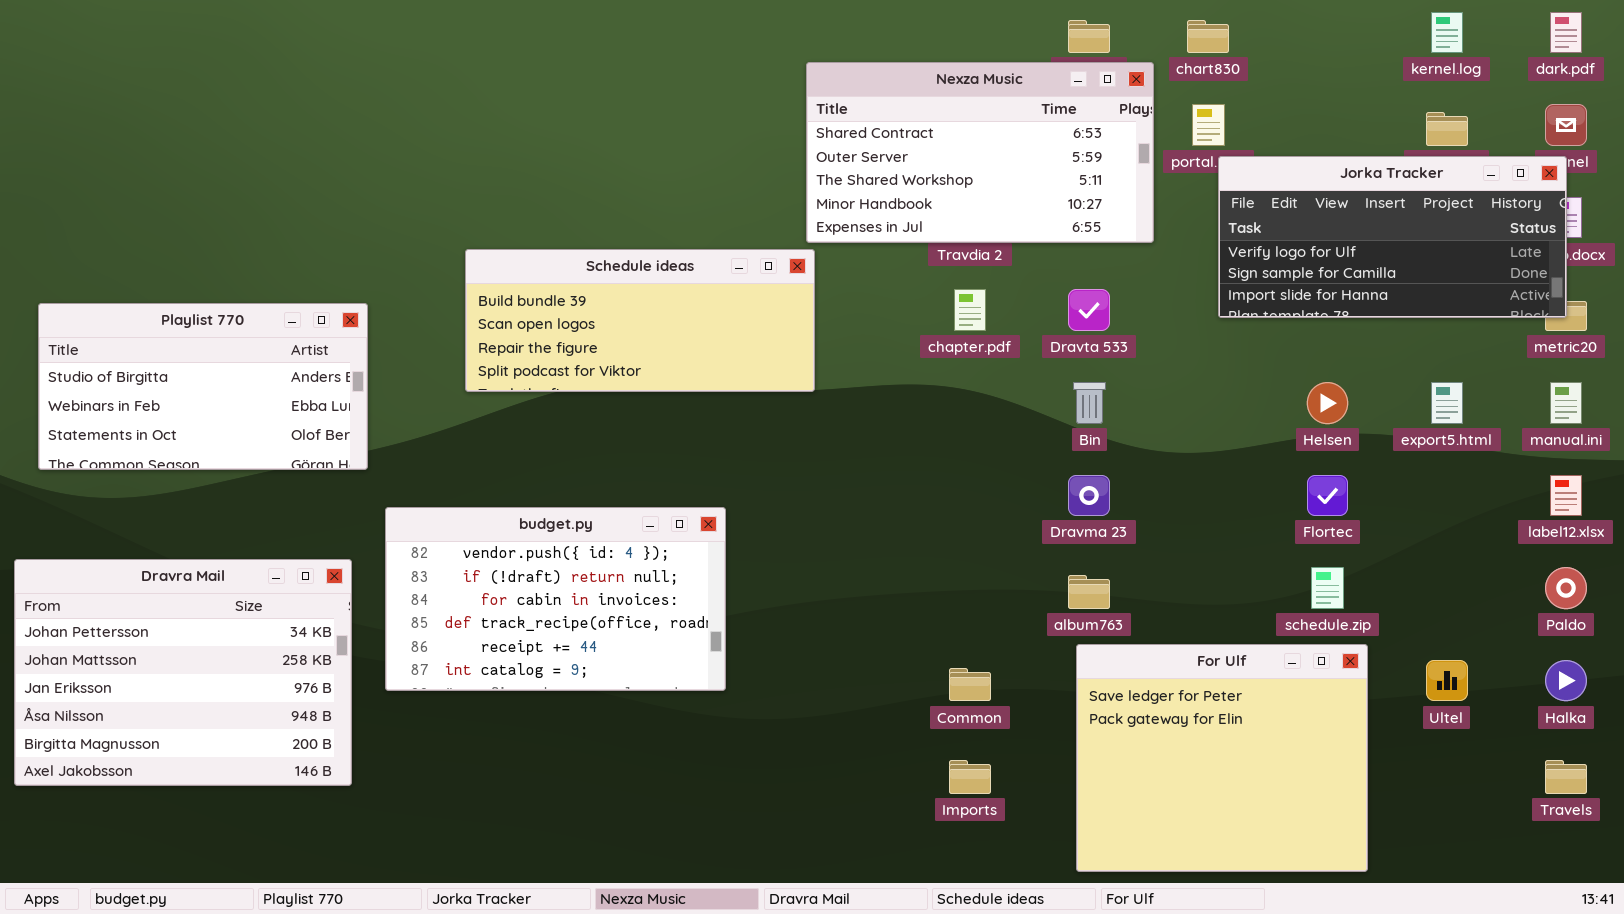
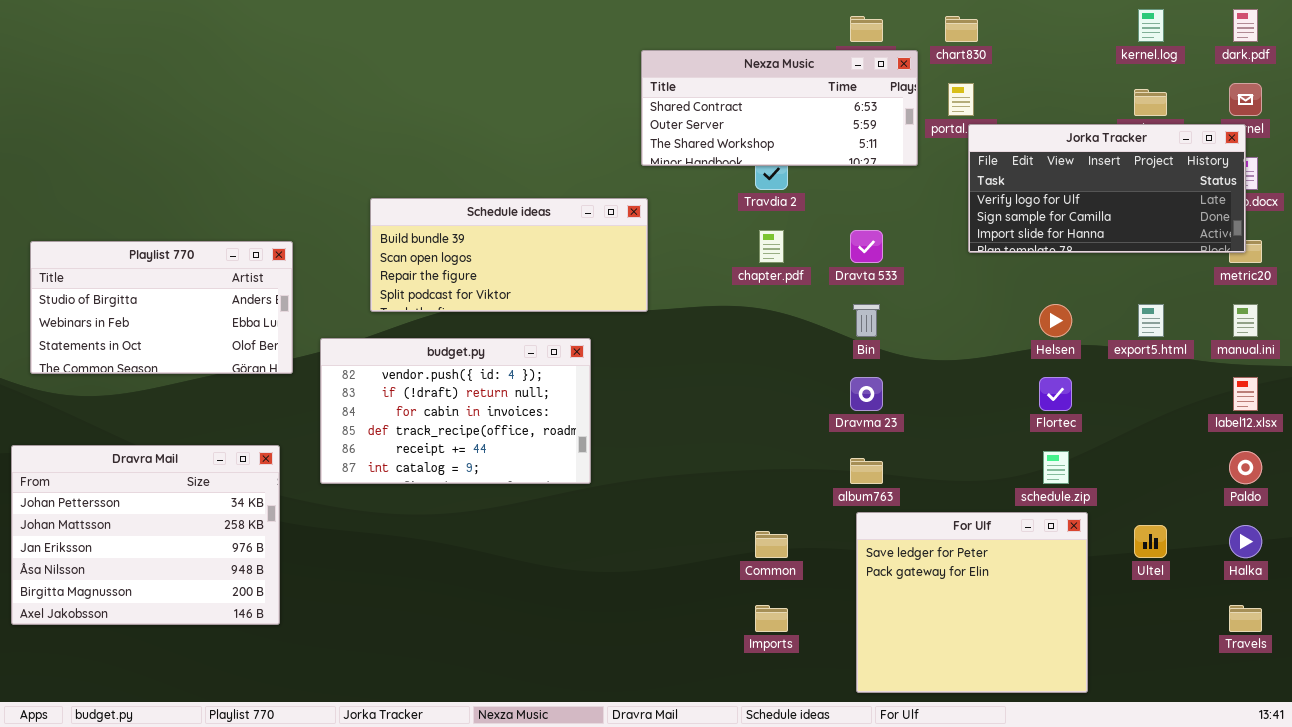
Nexza Music: [806,62,1154,243] -> [641,50,918,166], resized
budget.py: [385,507,726,691] -> [320,338,591,484], moved

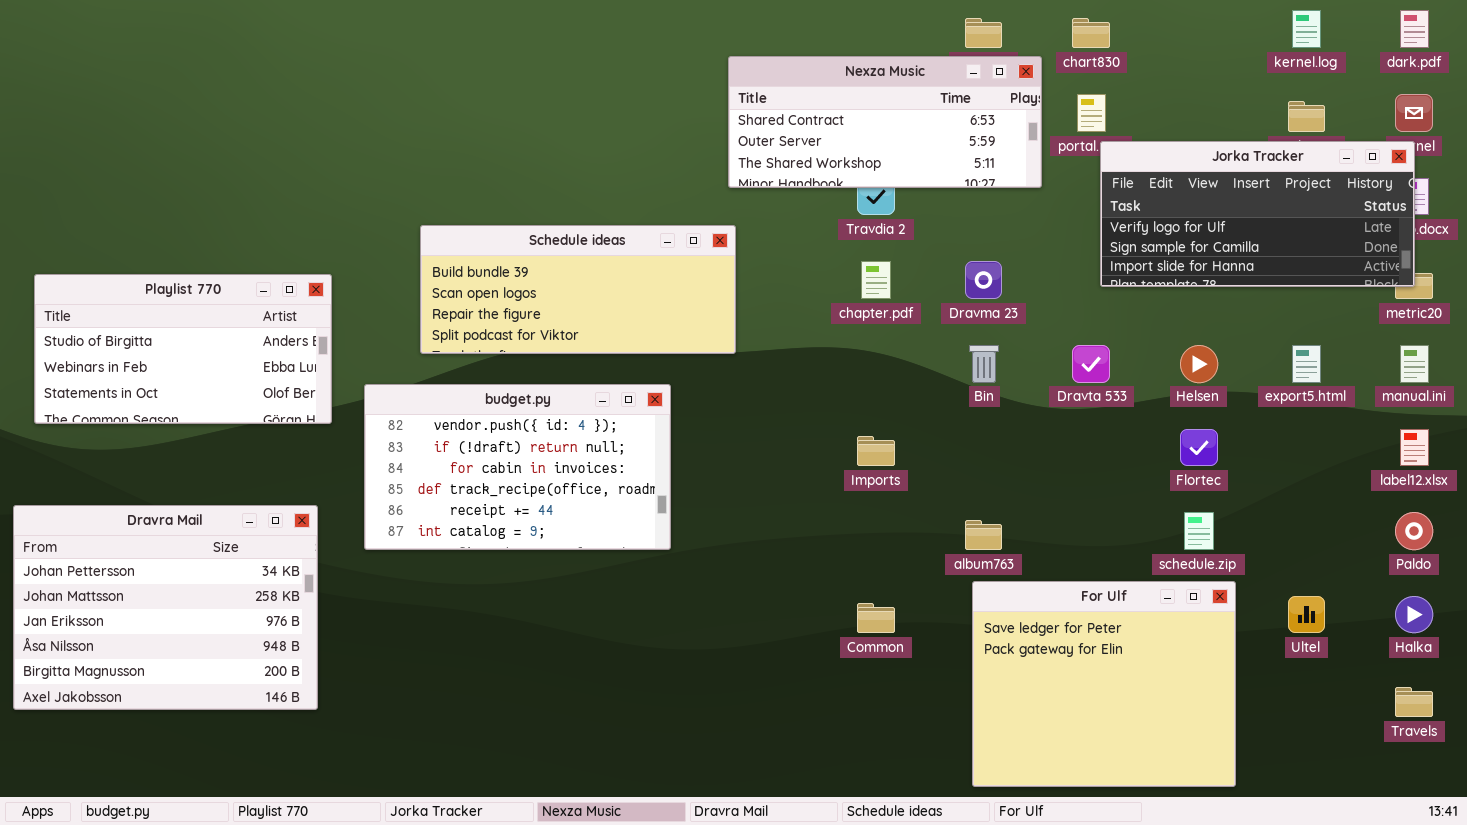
Dravta 533: [850,230,883,263] -> [1072,345,1110,383], moved
Dravma 23: [850,377,883,411] -> [965,261,1002,299], moved
Imports: [755,605,788,632] -> [857,436,895,466], moved

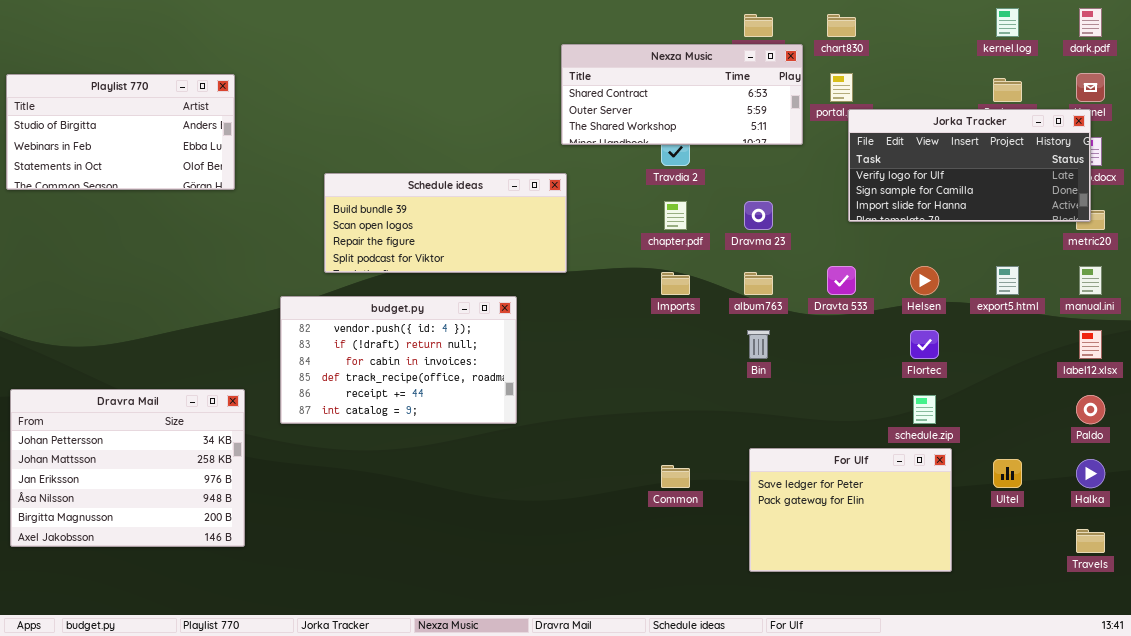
Playlist 770: [34,274,332,424] -> [6,74,235,190], moved
Bin: [969,345,999,383] -> [747,330,770,359], moved
Imports: [857,436,895,466] -> [661,272,690,295], moved
album763: [965,520,1002,550] -> [744,272,773,295], moved
For Ulf: [972,581,1236,787] -> [749,448,952,572], resized

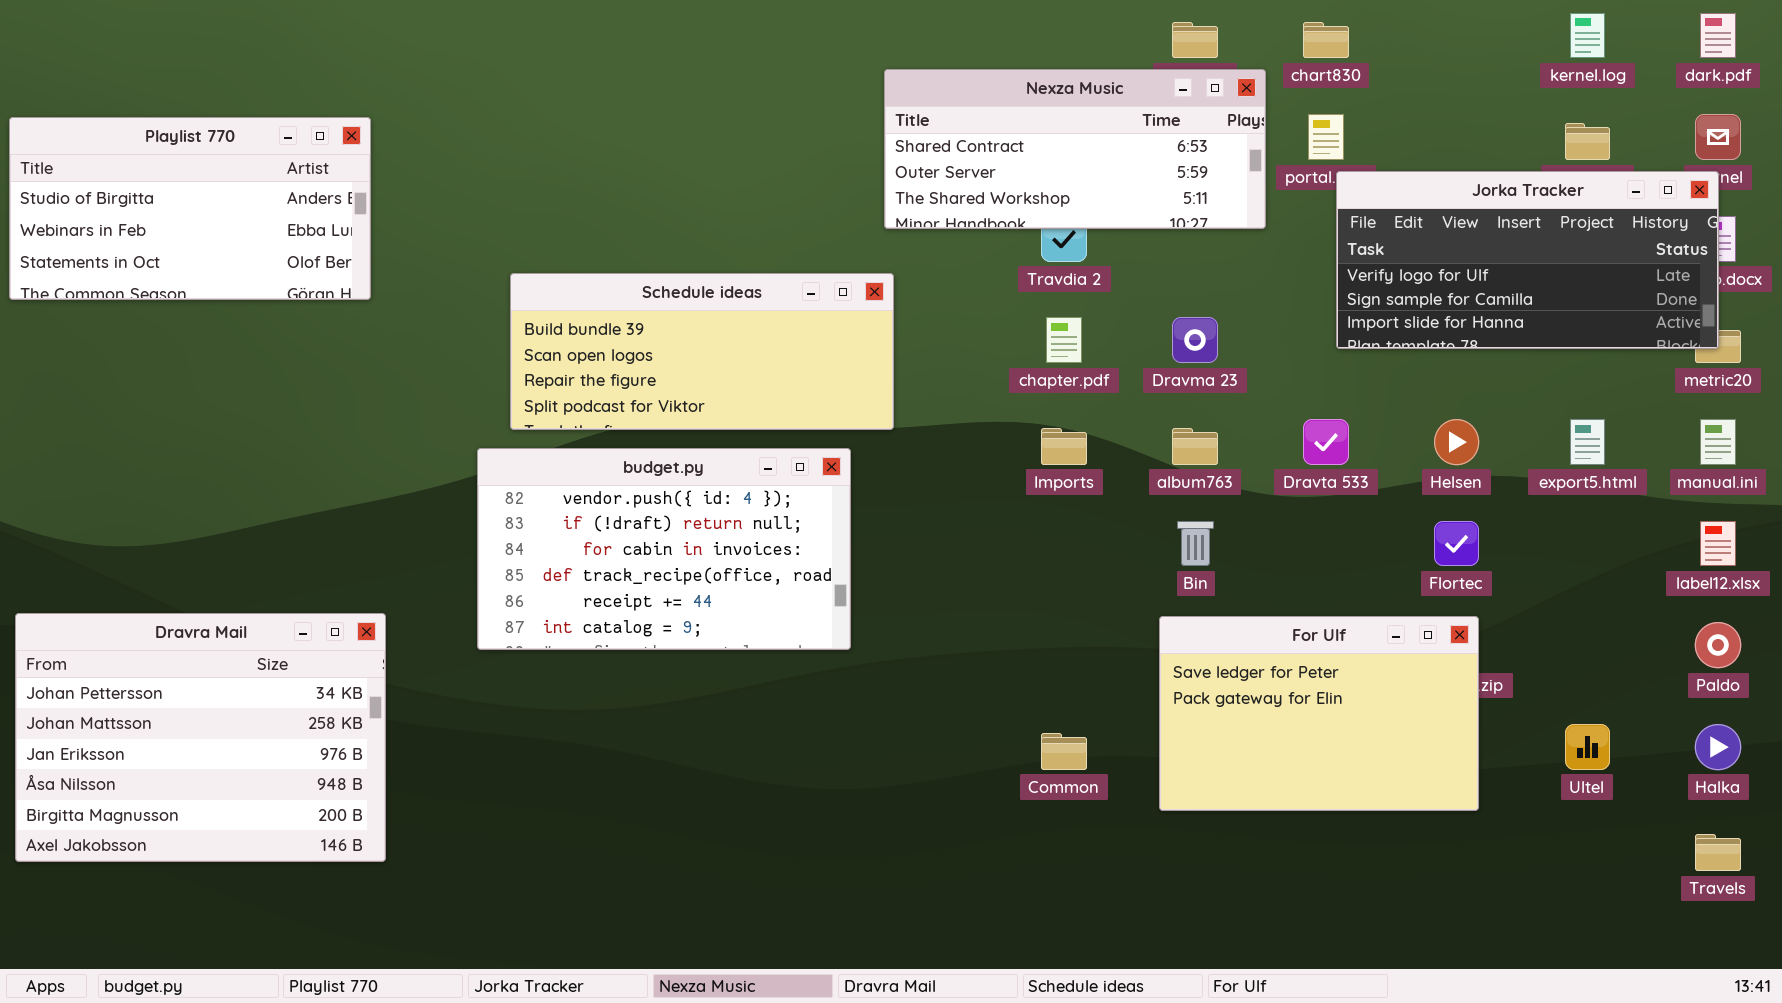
budget.py: [280,296,517,424] -> [477,448,851,650], moved
For Ulf: [749,448,952,572] -> [1159,616,1479,811], moved

